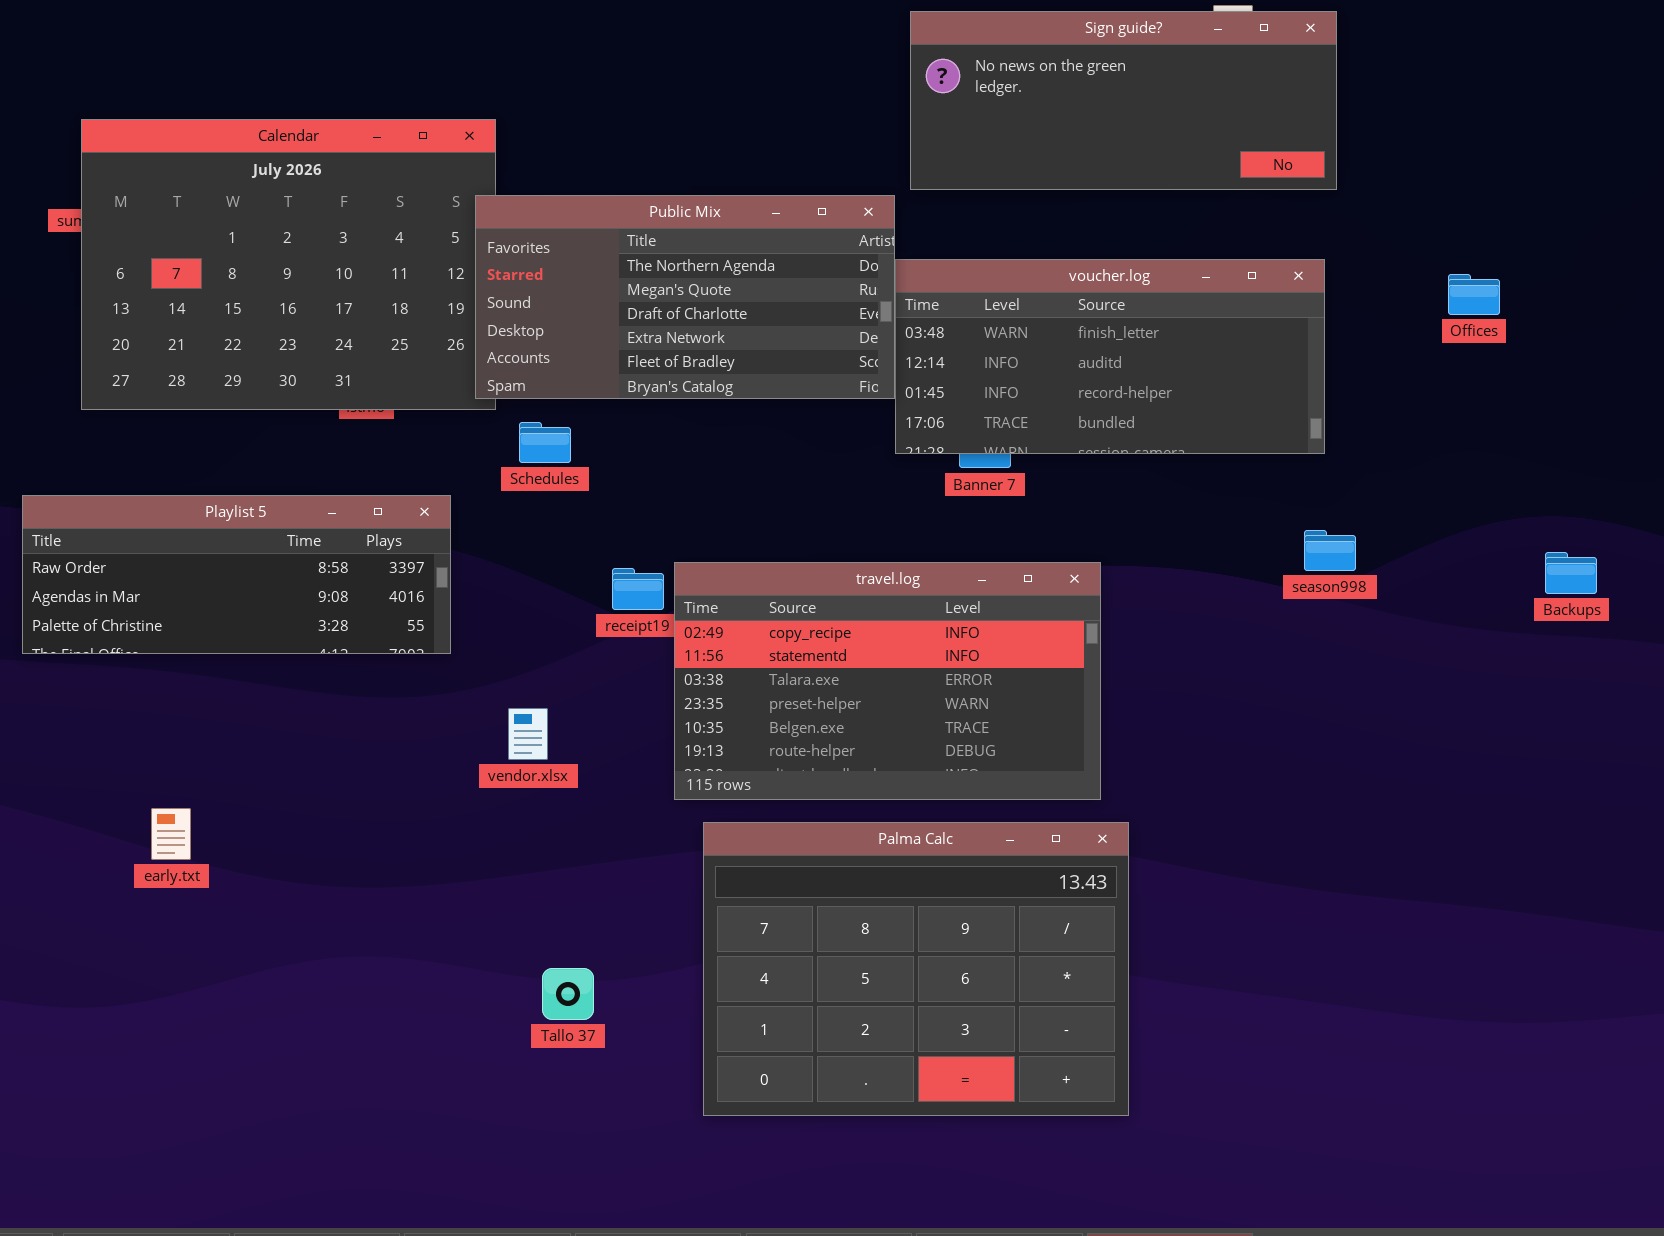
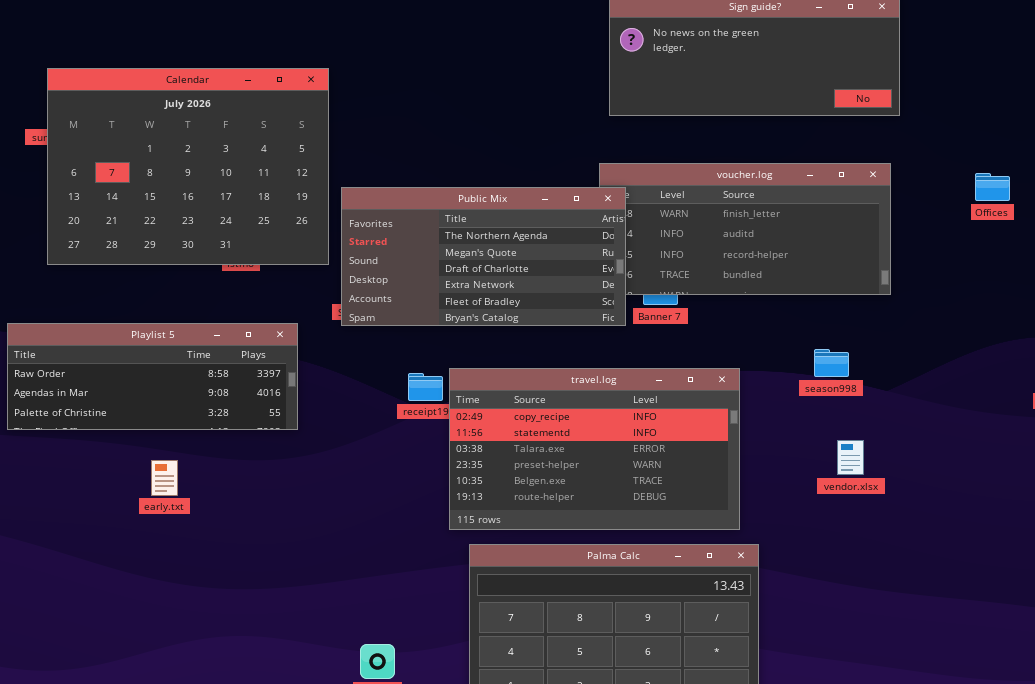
Public Mix: [475,195,895,399] -> [341,187,626,326], moved
season998: [1304,530,1356,571] -> [814,349,849,377], moved
vendor.xlsx: [508,708,548,760] -> [837,440,864,475], moved
early.txt: [151,808,191,860] -> [151,460,178,496], moved

